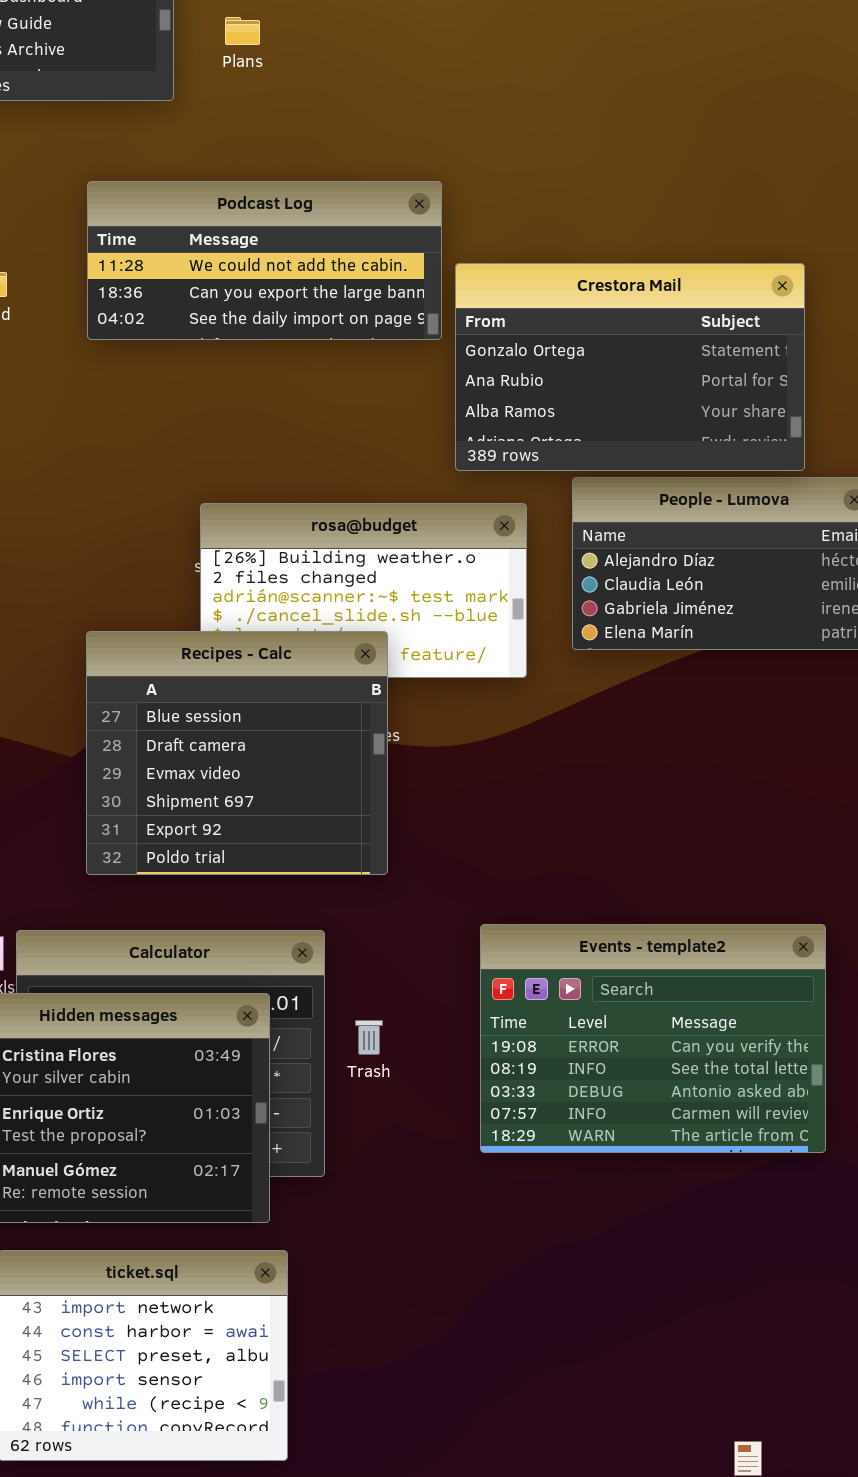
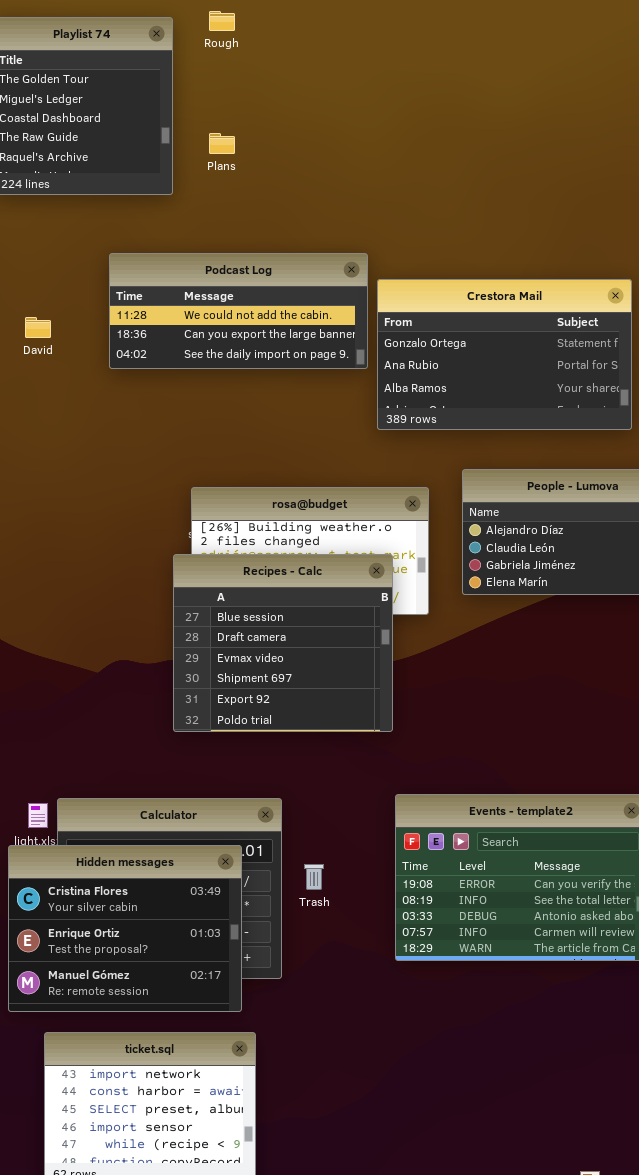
Crestora Mail: [455,263,805,471] -> [377,279,632,430], moved
Recipes - Calc: [86,631,388,875] -> [173,554,393,732], moved

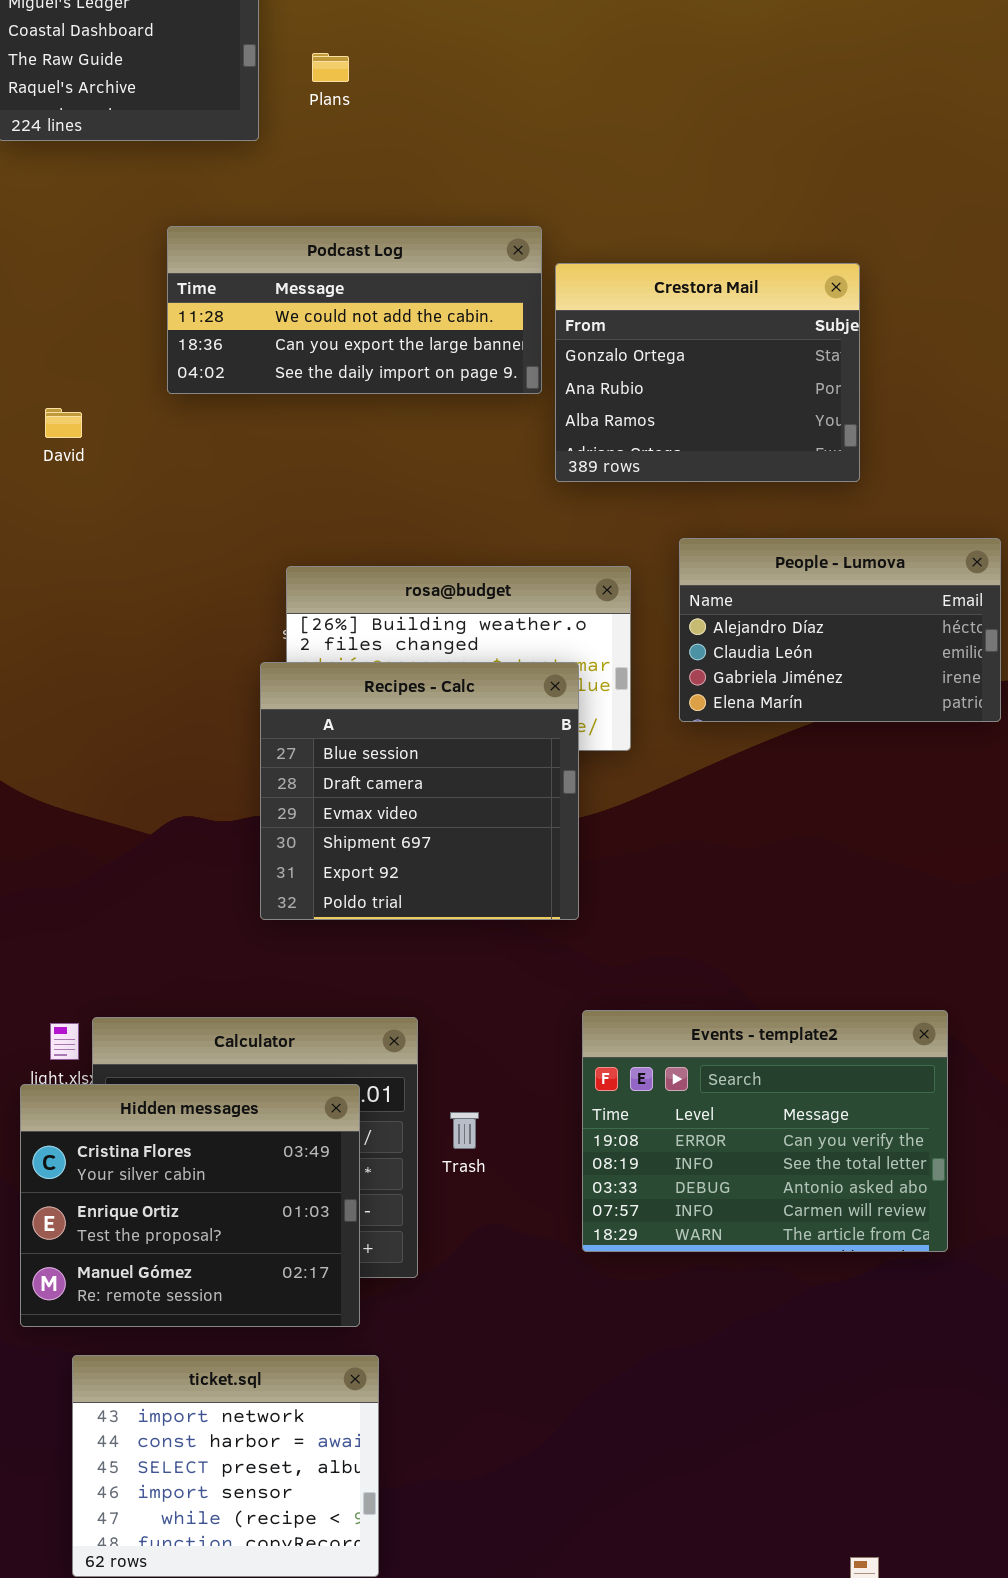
Crestora Mail: [377,279,632,430] -> [555,263,860,482], resized
David: [25,317,51,338] -> [45,408,82,438], moved

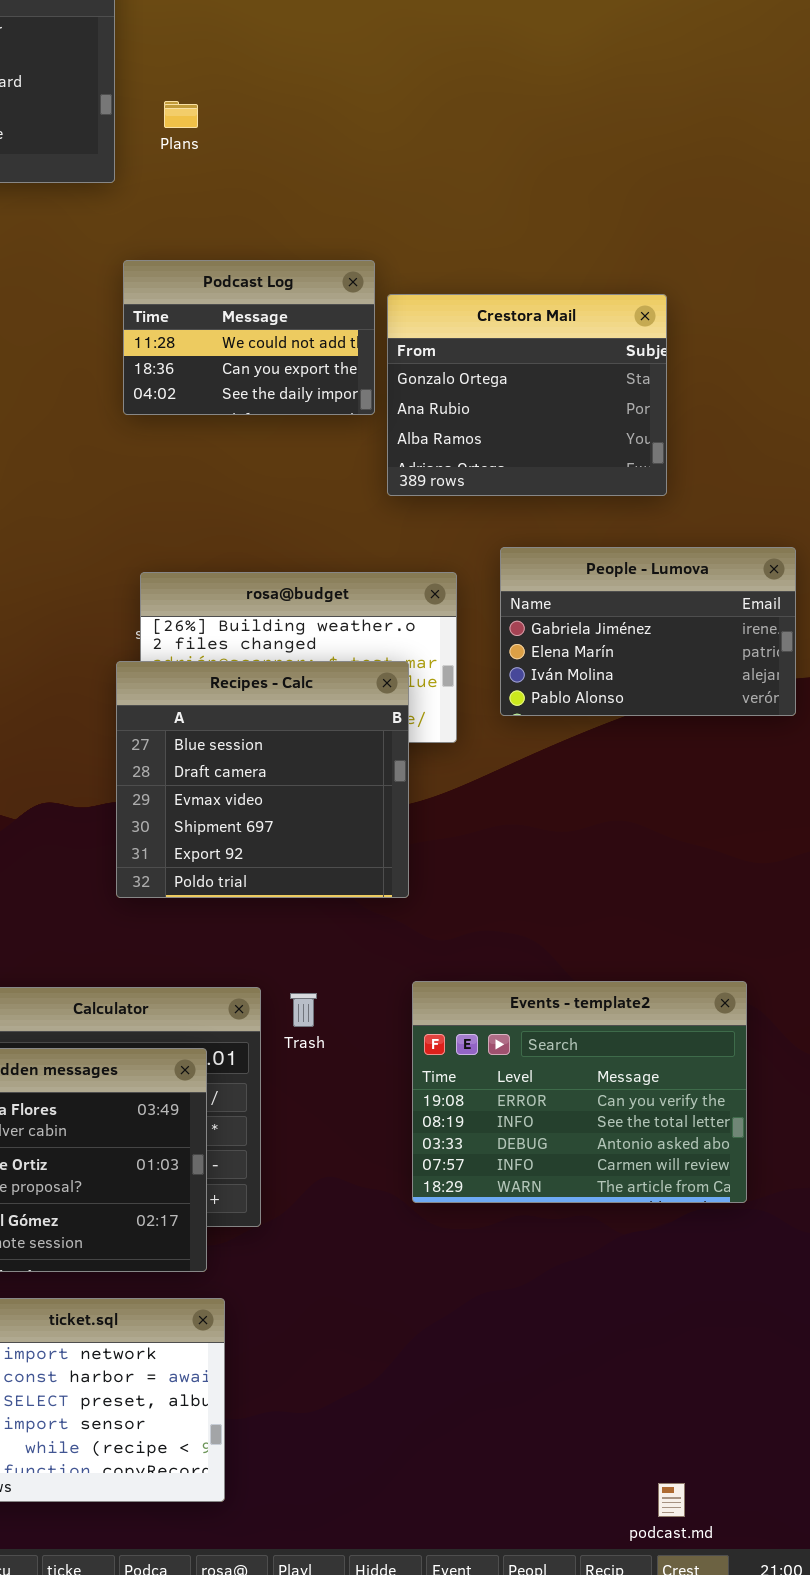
Podcast Log: [167,226,542,394] -> [123,260,375,415], resized
People - Lumova: [679,538,1001,722] -> [500,547,796,716], scrolled down 2 rows
Trash: [450,1112,479,1149] -> [290,993,317,1027], moved

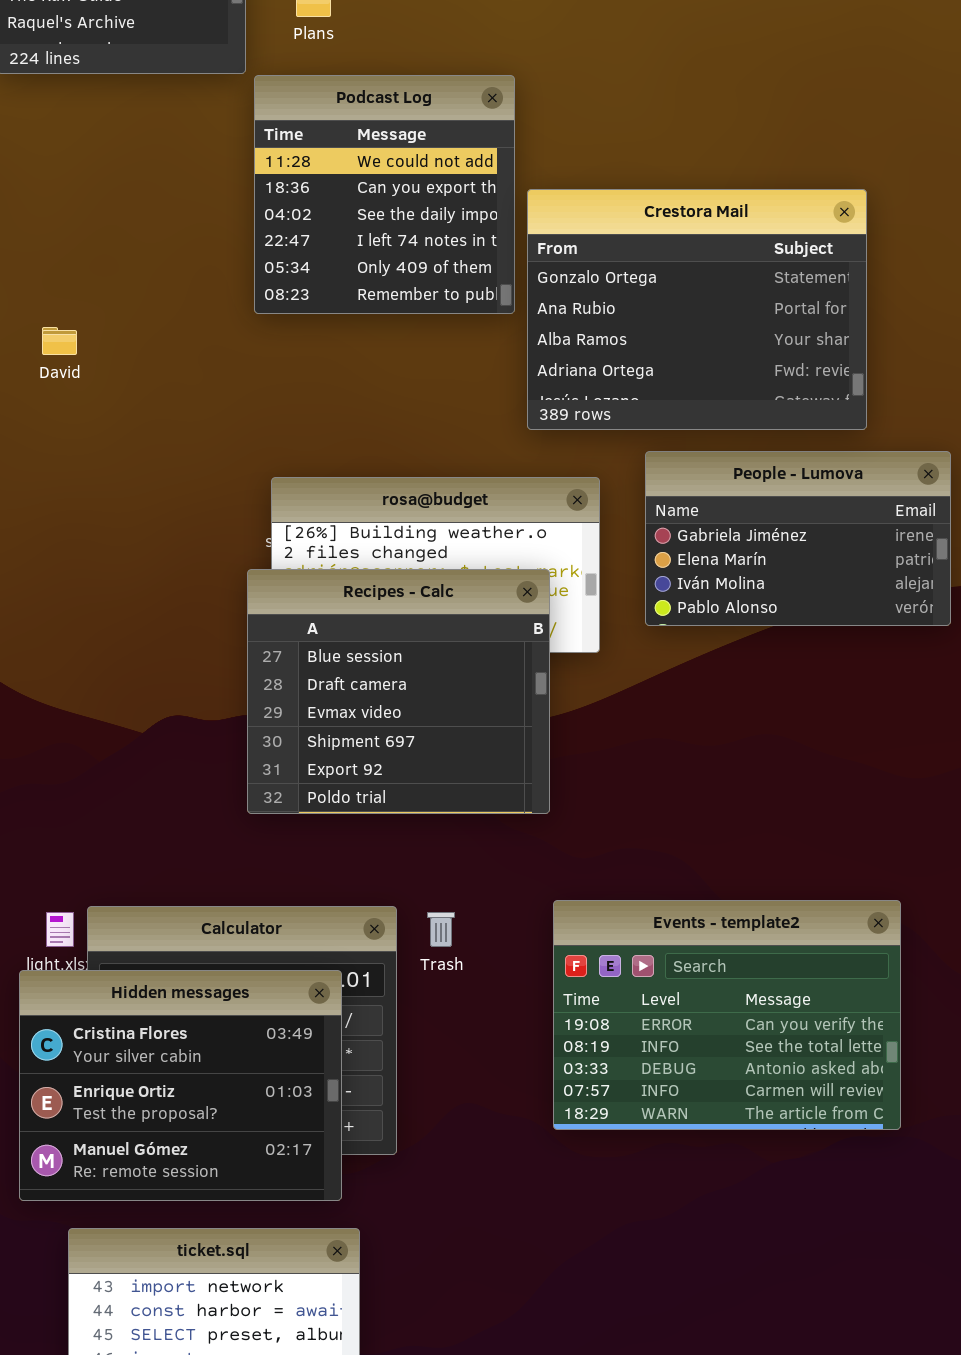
Podcast Log: [123,260,375,415] -> [254,75,515,314], resized
Crestora Mail: [387,294,667,496] -> [527,189,867,430], resized

